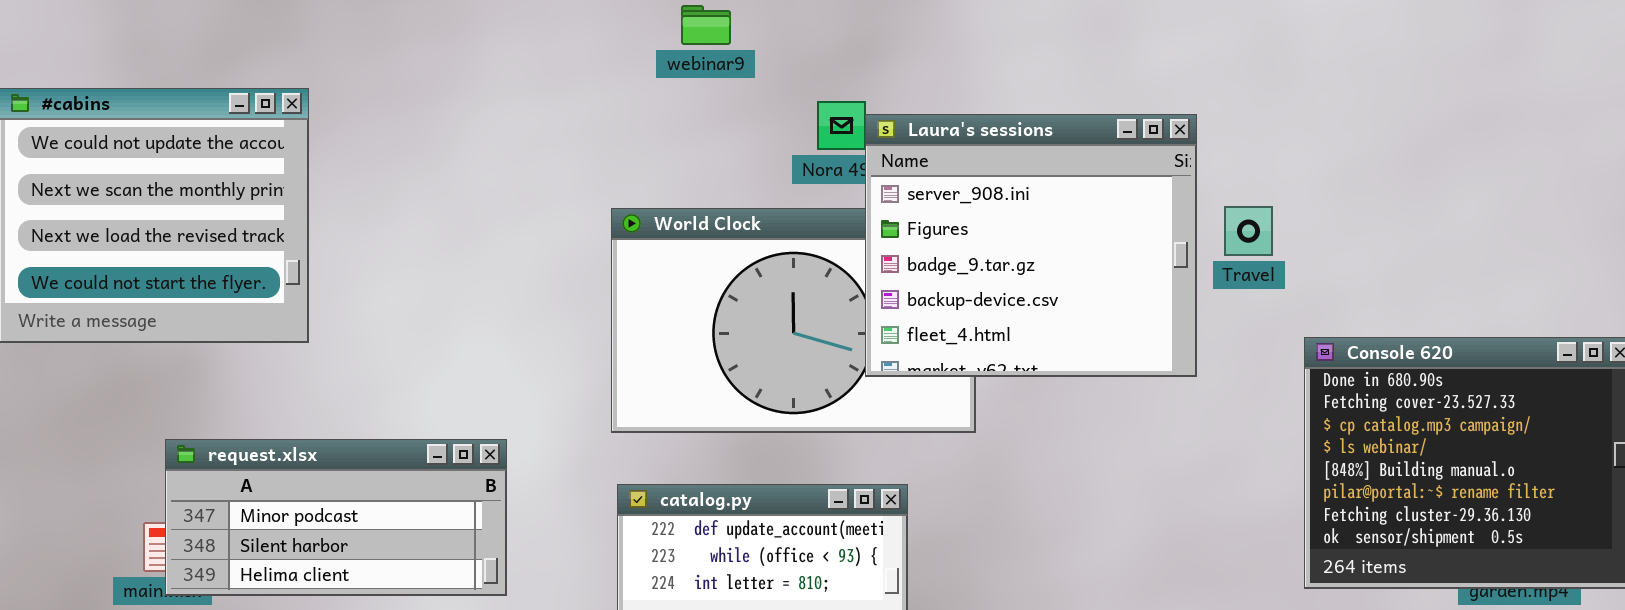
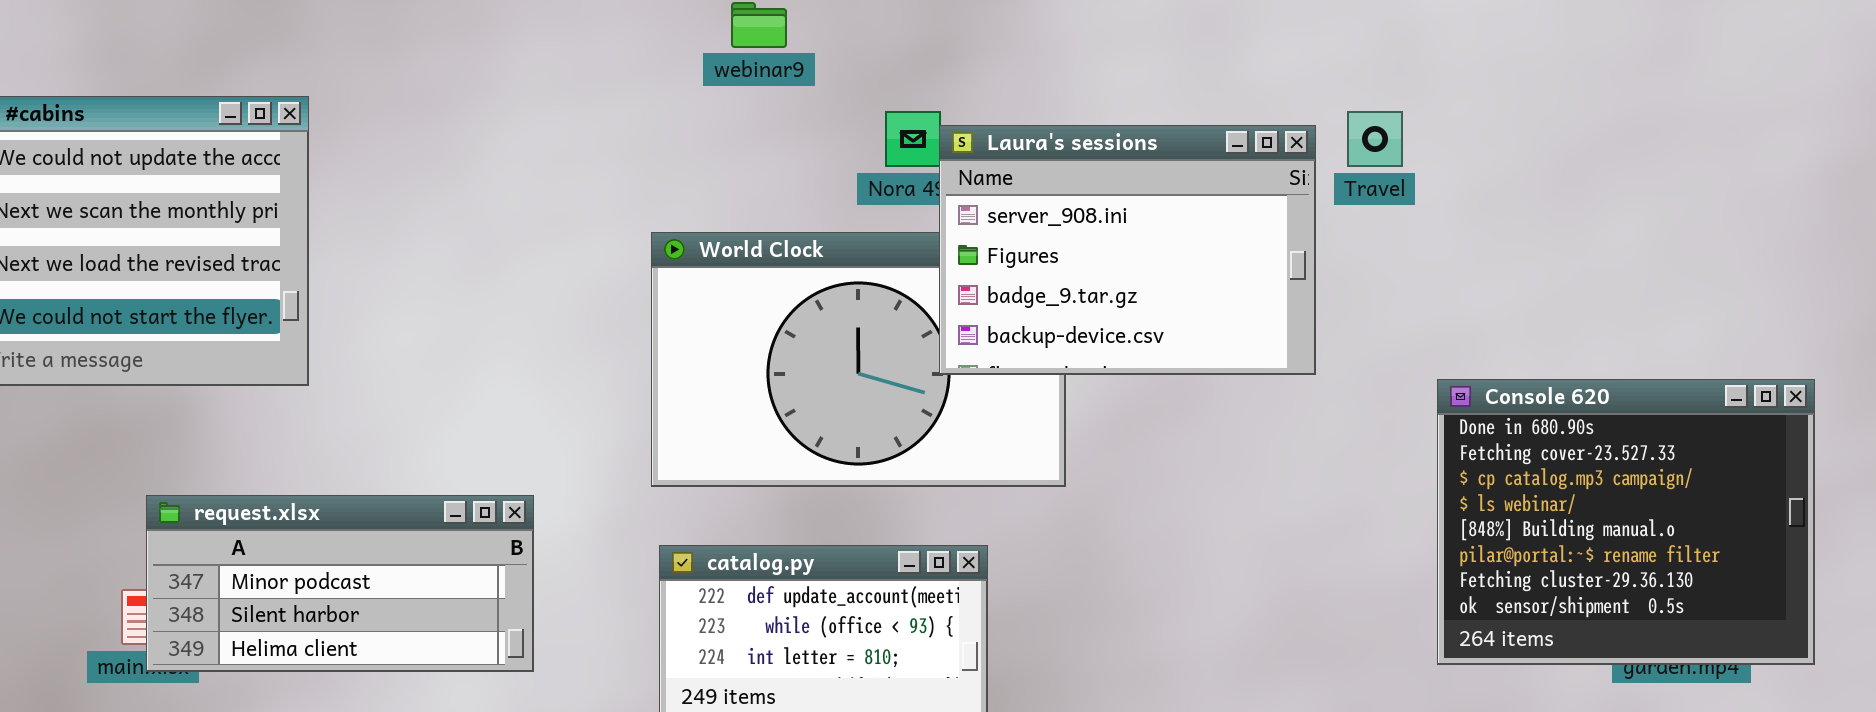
Laura's sessions: [865,114,1197,377] -> [939,125,1316,375], resized
Travel: [1224,206,1273,256] -> [1347,111,1403,167], moved

